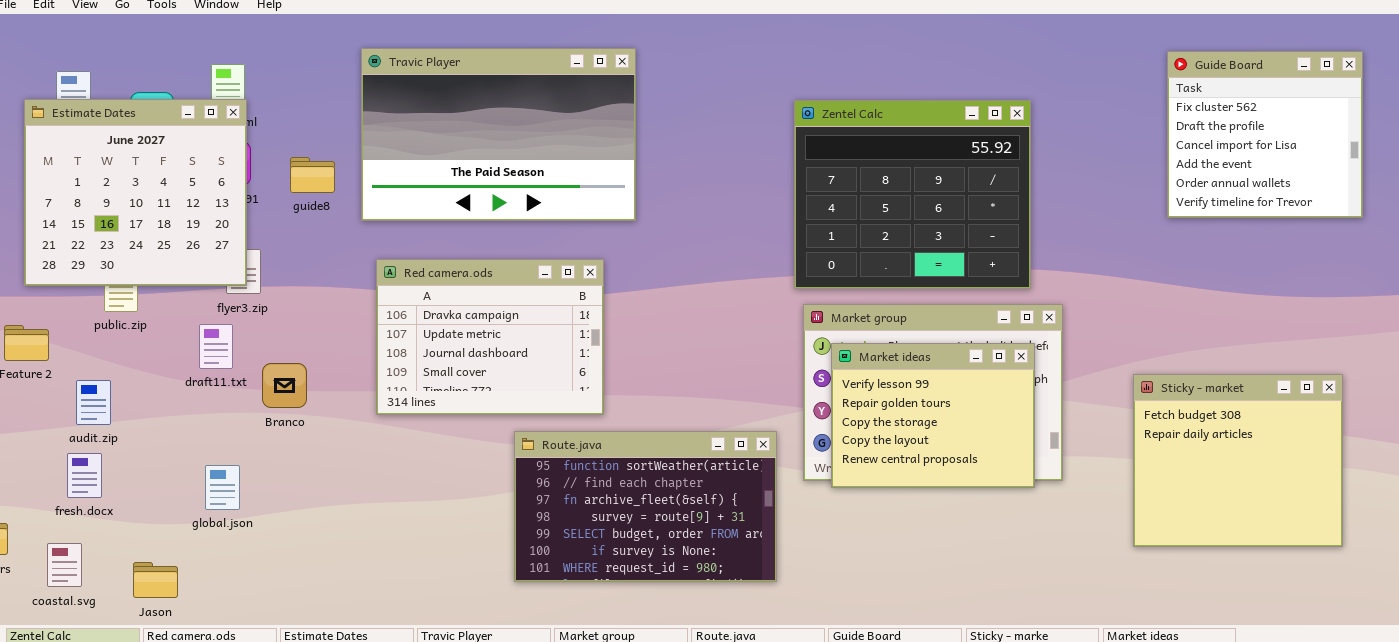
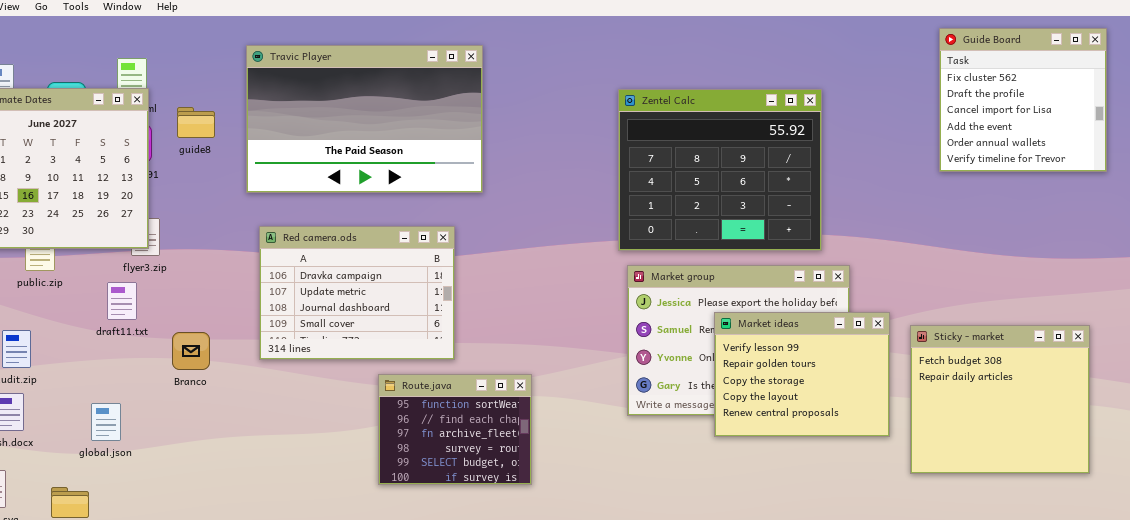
Guide Board: [1167,51,1363,218] -> [939,28,1107,172], moved
guide8: [290,157,335,193] -> [177,107,215,138], moved
Market ideas: [831,343,1035,488] -> [714,312,890,437], moved
Branco: [262,363,307,408] -> [172,332,210,370], moved
Route.java: [514,431,777,582] -> [378,374,532,485], resized
global.json: [205,465,240,510] -> [91,403,121,441], moved

